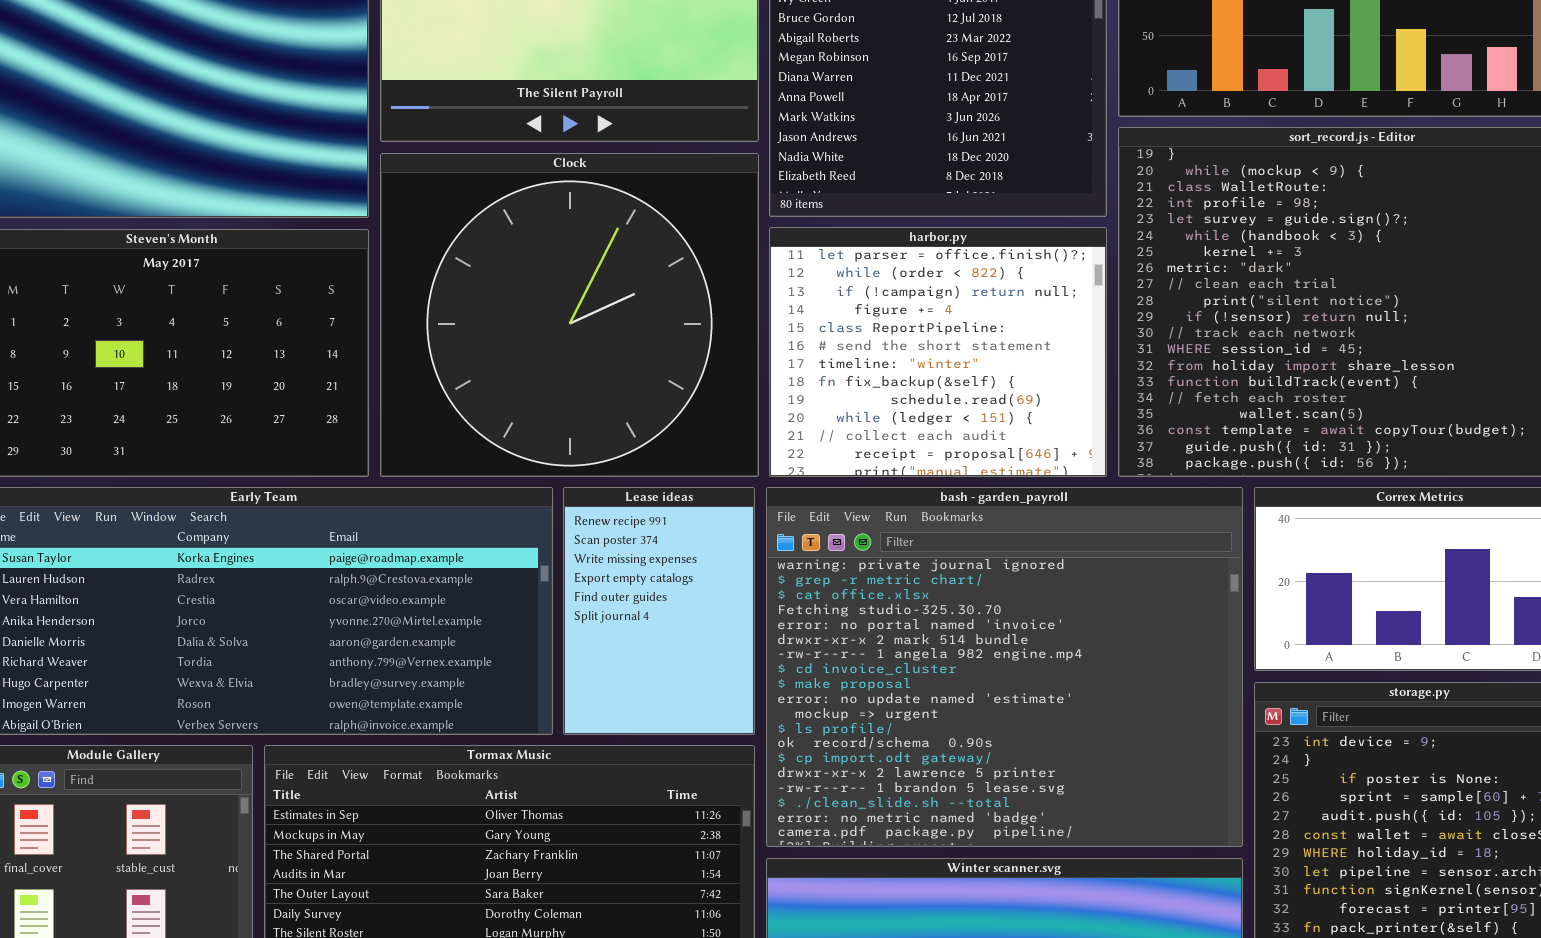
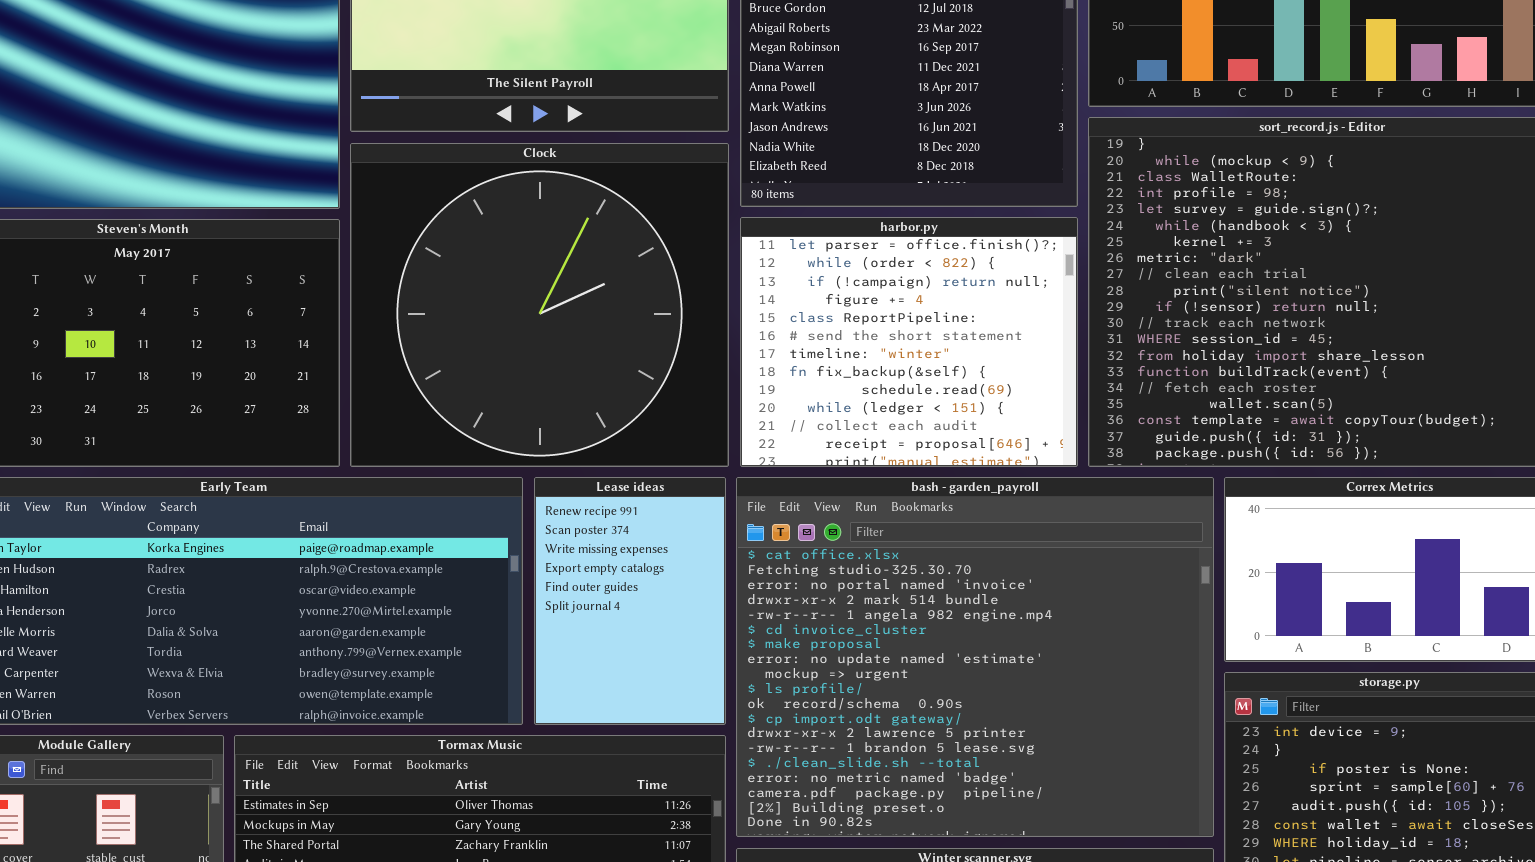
bash - garden_payroll: [766,487,1243,847] -> [736,477,1214,837], scrolled down 2 rows

